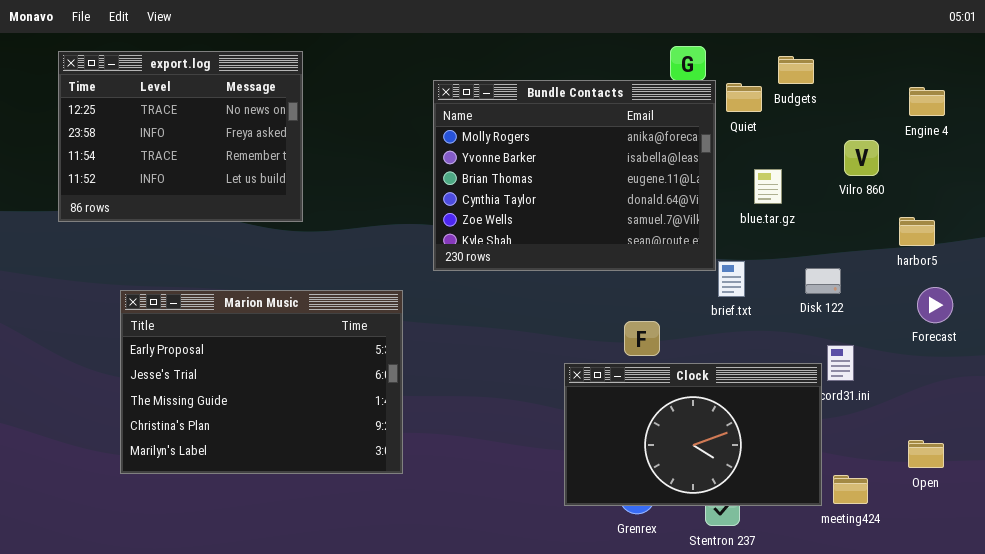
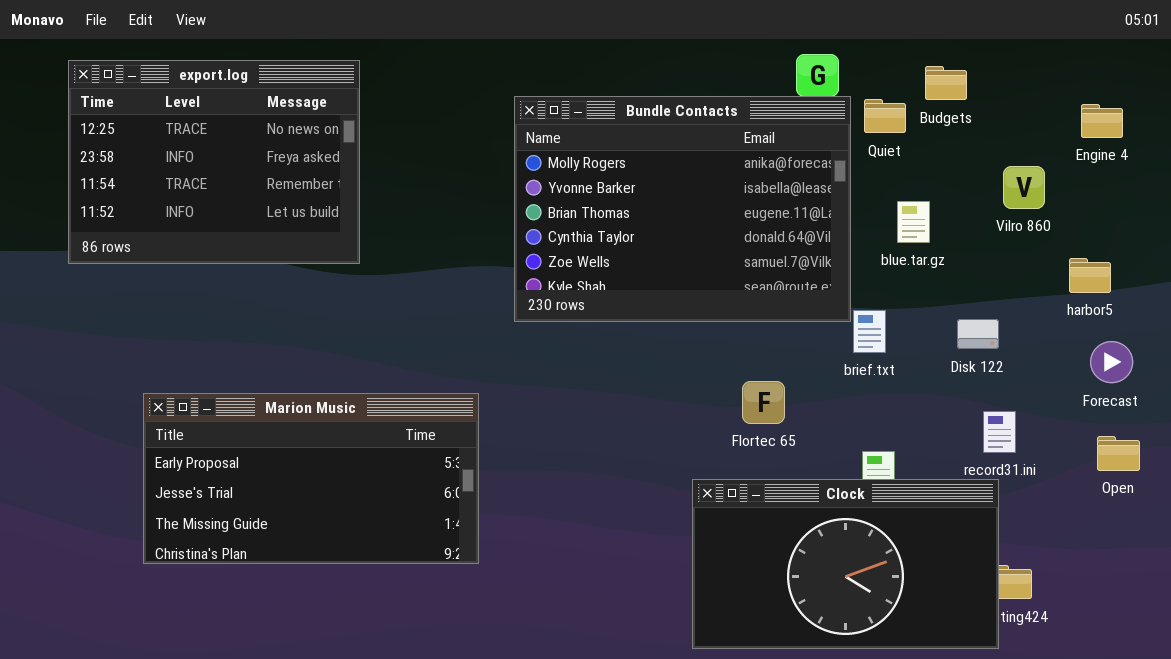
Marion Music: [120,290,403,474] -> [143,393,479,564], resized
Clock: [564,363,822,506] -> [692,479,999,649], moved
Open: [908,440,944,468] -> [1097,436,1140,471], moved

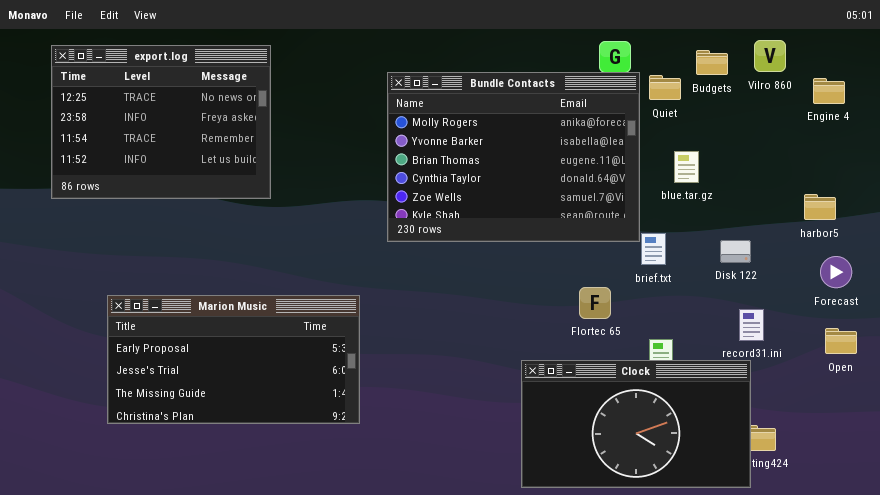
Vilro 860: [1003,166,1045,209] -> [754,40,786,72], moved
Flortec 65: [742,381,785,424] -> [579,287,611,319], moved

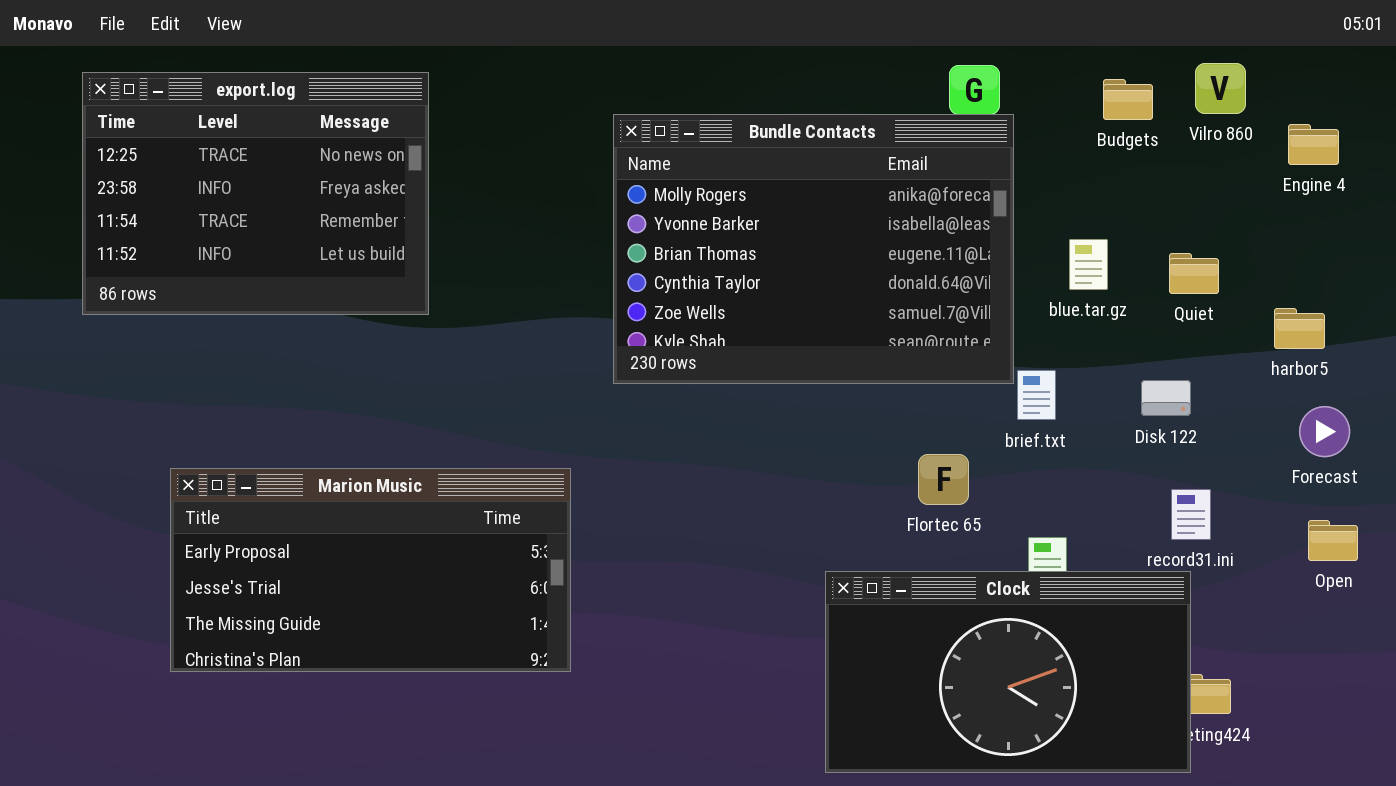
Quiet: [649,75,681,100] -> [1169,253,1219,294], moved

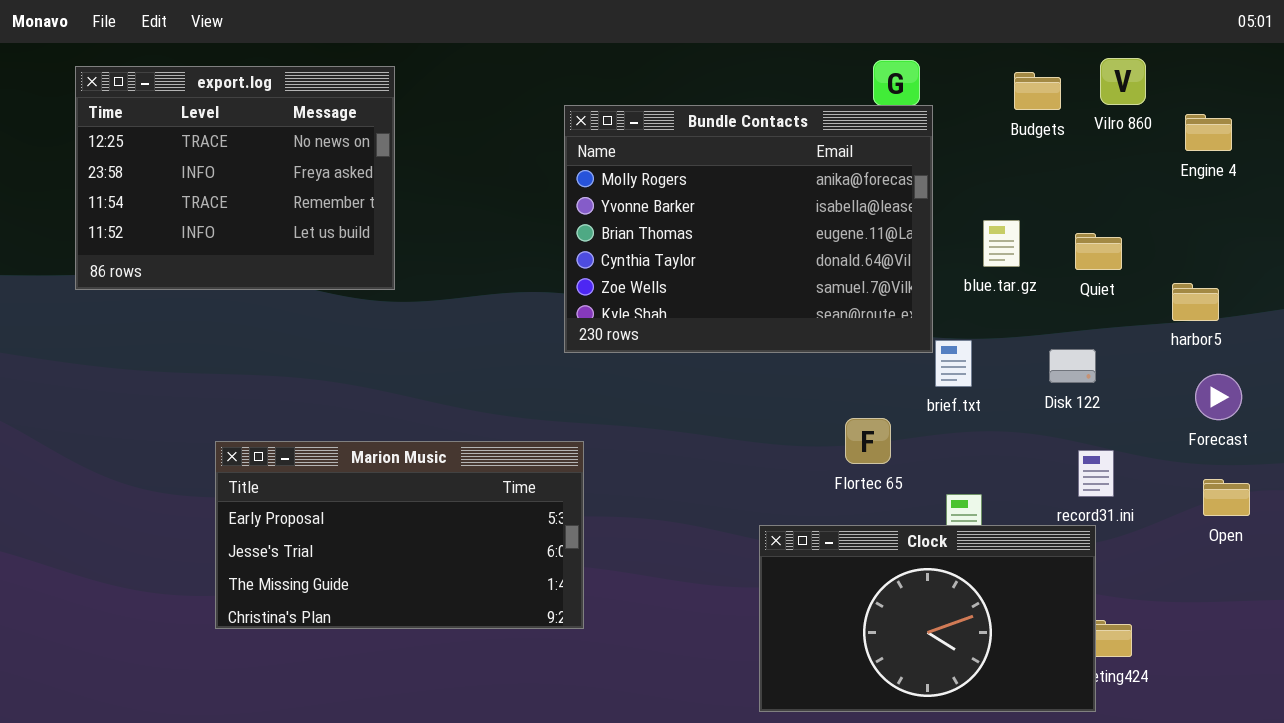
Marion Music: [170,468,571,672] -> [215,441,584,629], moved

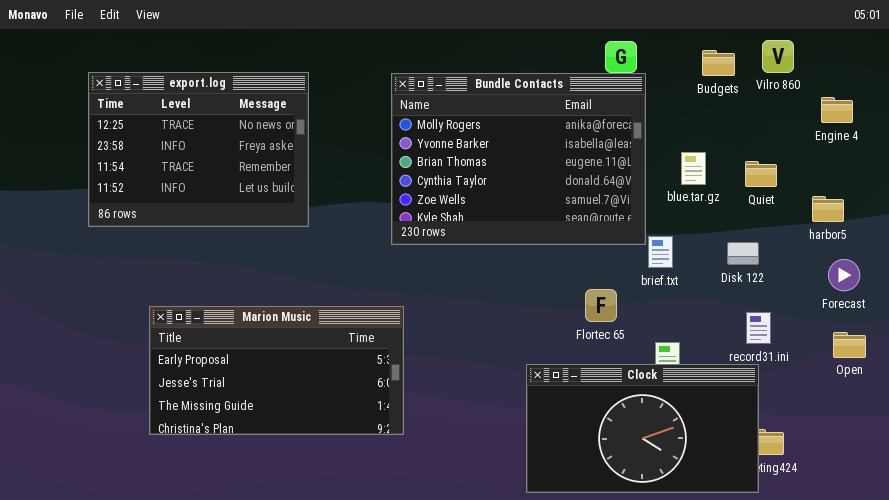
export.log: [75,66,395,290] -> [88,72,309,227], moved
Engine 4: [1185,114,1232,151] -> [821,97,853,123], moved

